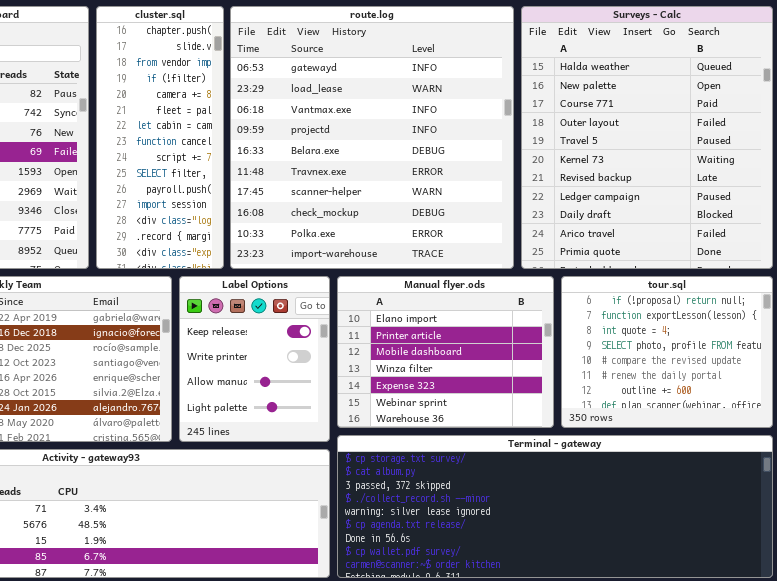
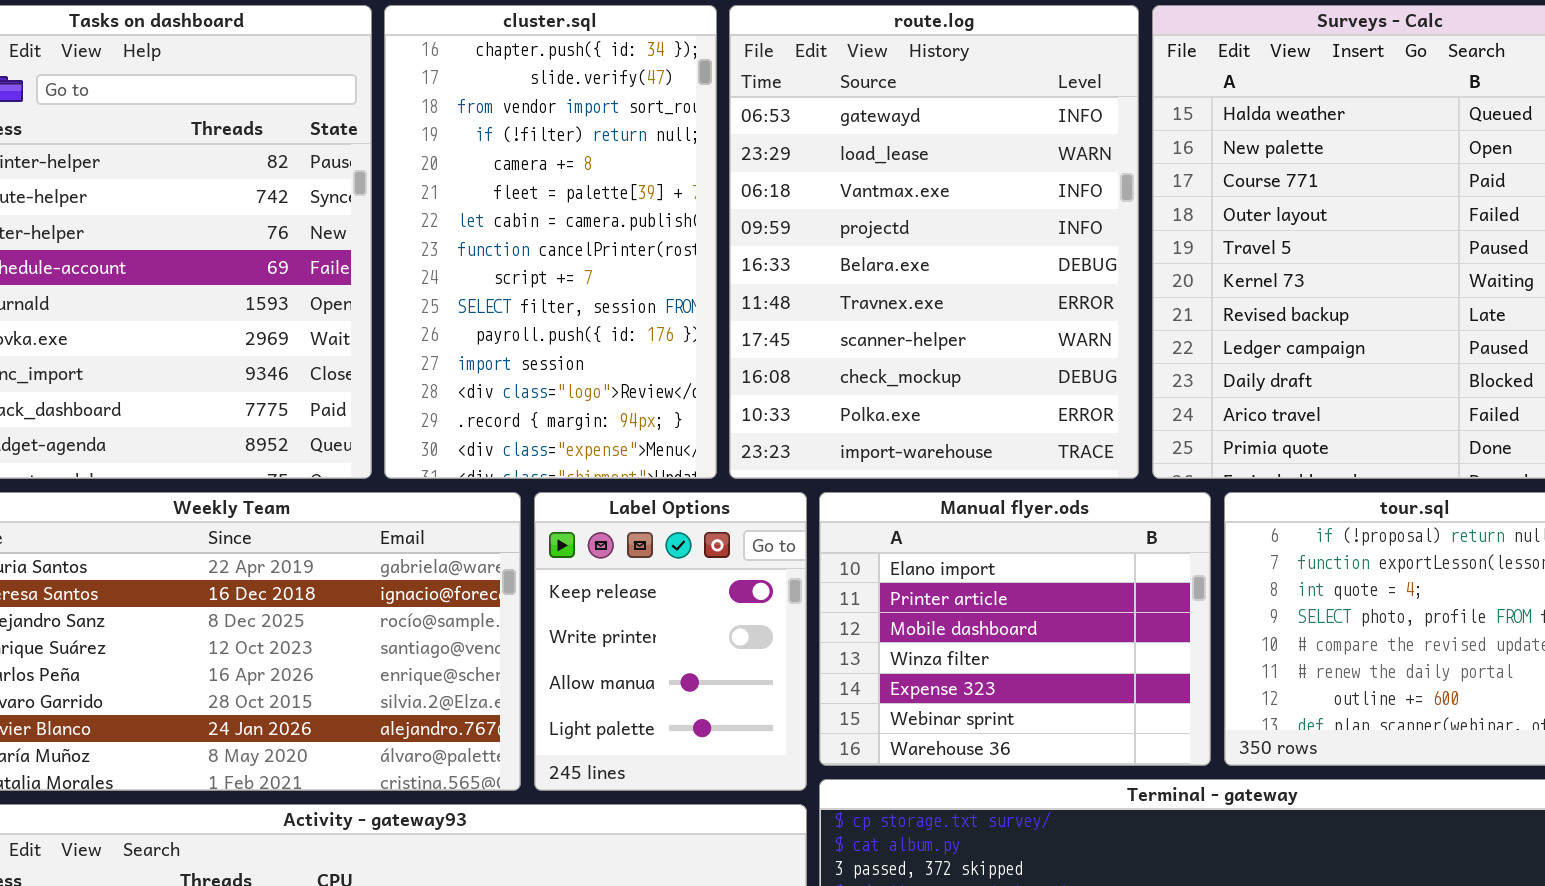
cluster.sql: [96,6,224,269] -> [384,5,717,479], resized
route.log: [230,6,514,269] -> [729,5,1139,479], resized

